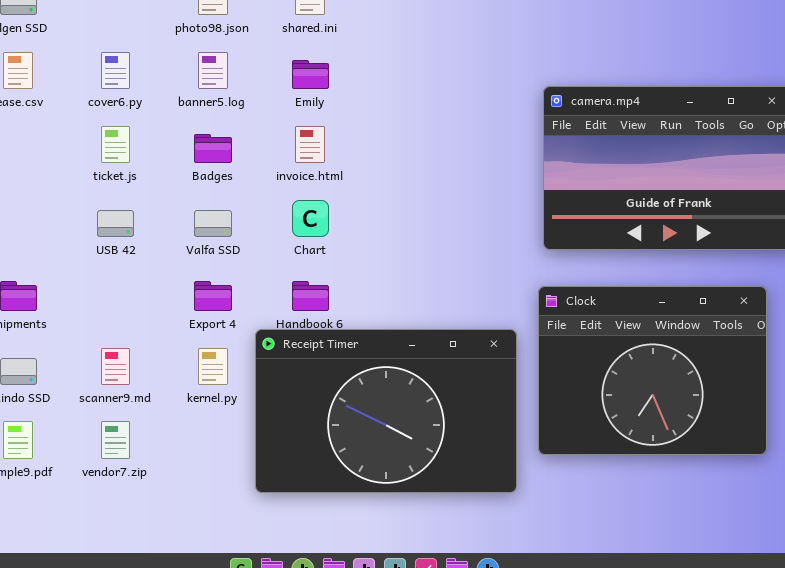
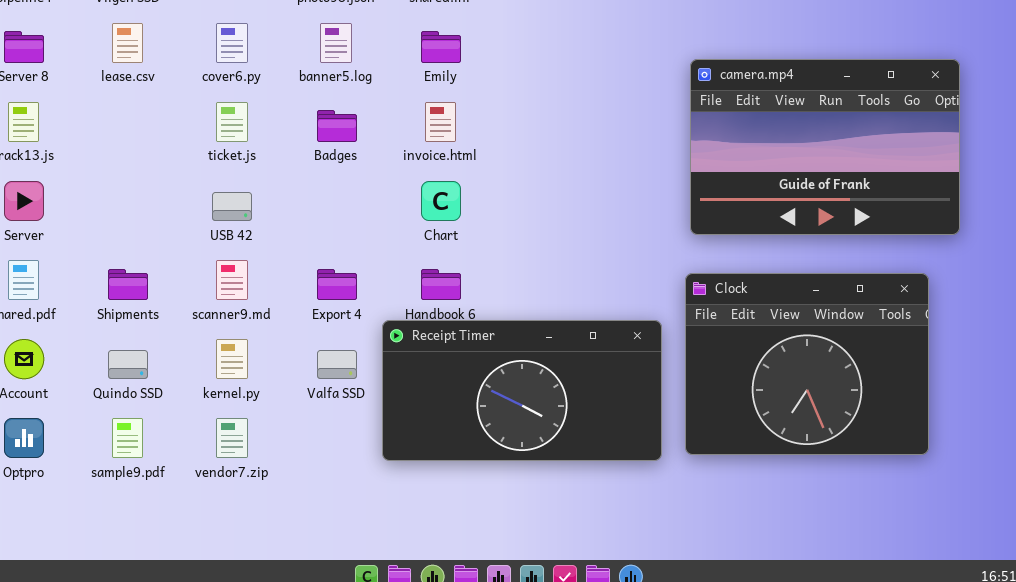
Valfa SSD: [194,210,232,237] -> [317,350,357,379], moved
Receipt Timer: [255,329,517,493] -> [382,320,662,461], resized
scanner9.md: [101,348,130,385] -> [216,260,248,300], moved
kernel.py: [198,348,228,385] -> [216,339,248,379], moved

